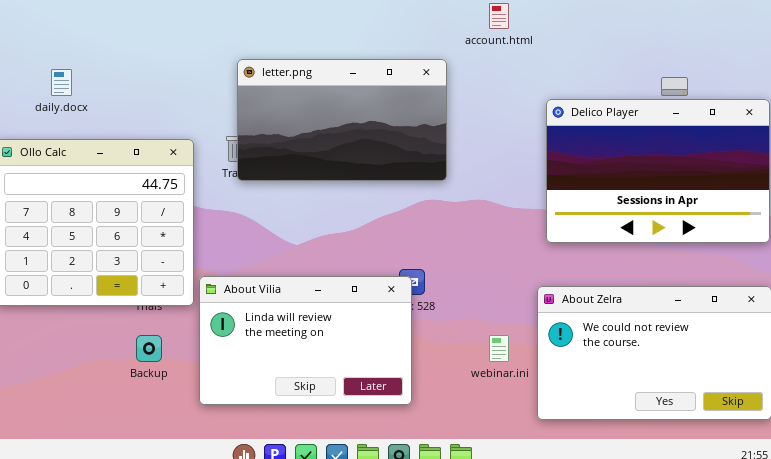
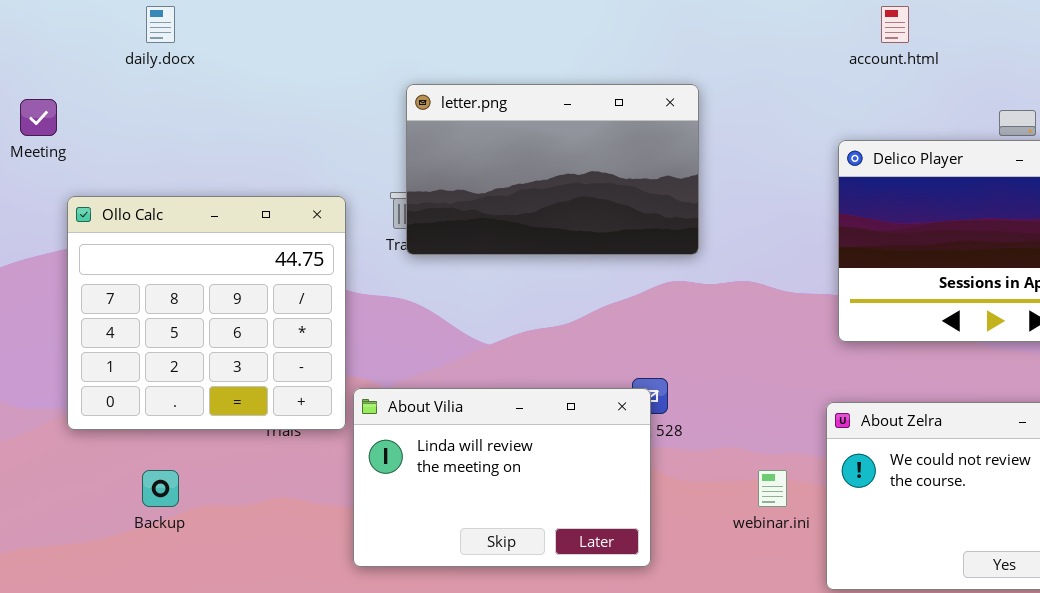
account.html: [489,3,509,29] -> [881,6,909,43], moved
daily.docx: [51,69,72,96] -> [146,6,175,43], moved
Backup: [136,335,162,362] -> [142,470,179,507], moved

